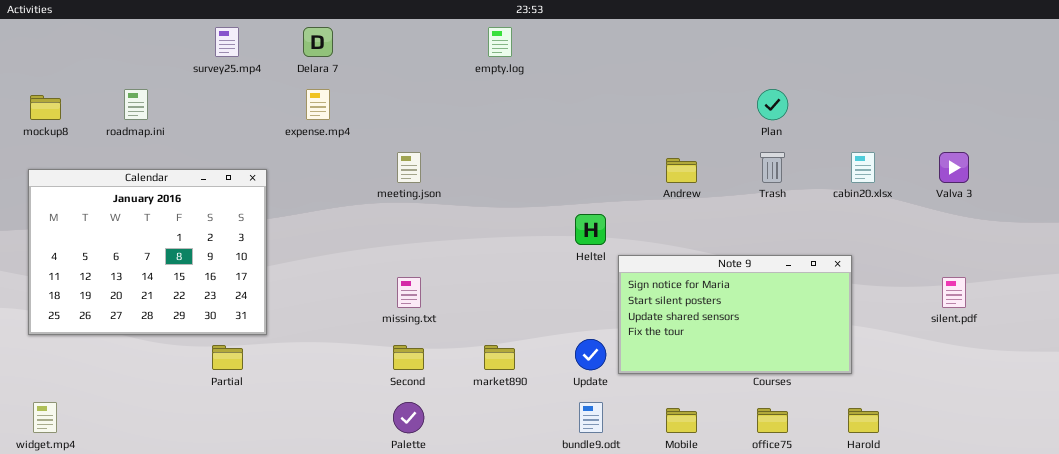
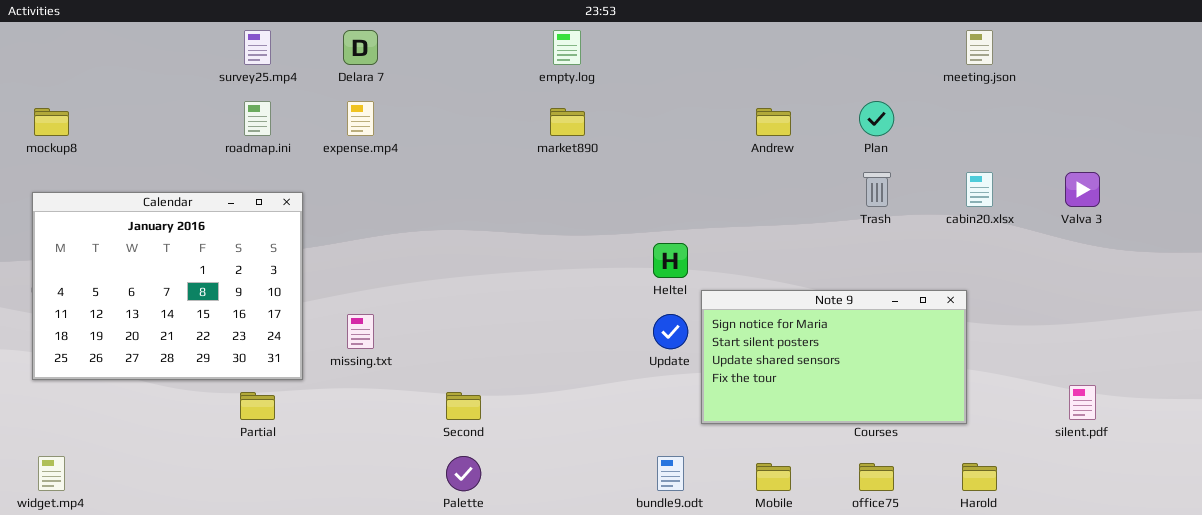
roadmap.ini: [124,89,148,120] -> [244,101,271,136], moved
meeting.json: [397,152,421,183] -> [966,30,993,65], moved
Andrew: [666,158,697,183] -> [756,108,791,136], moved
missing.txt: [397,277,421,308] -> [347,314,374,349], moved
silent.pdf: [942,277,966,308] -> [1069,385,1096,420], moved
Update: [575,339,606,370] -> [653,314,688,349], moved
market890: [484,345,515,370] -> [550,108,585,136], moved

